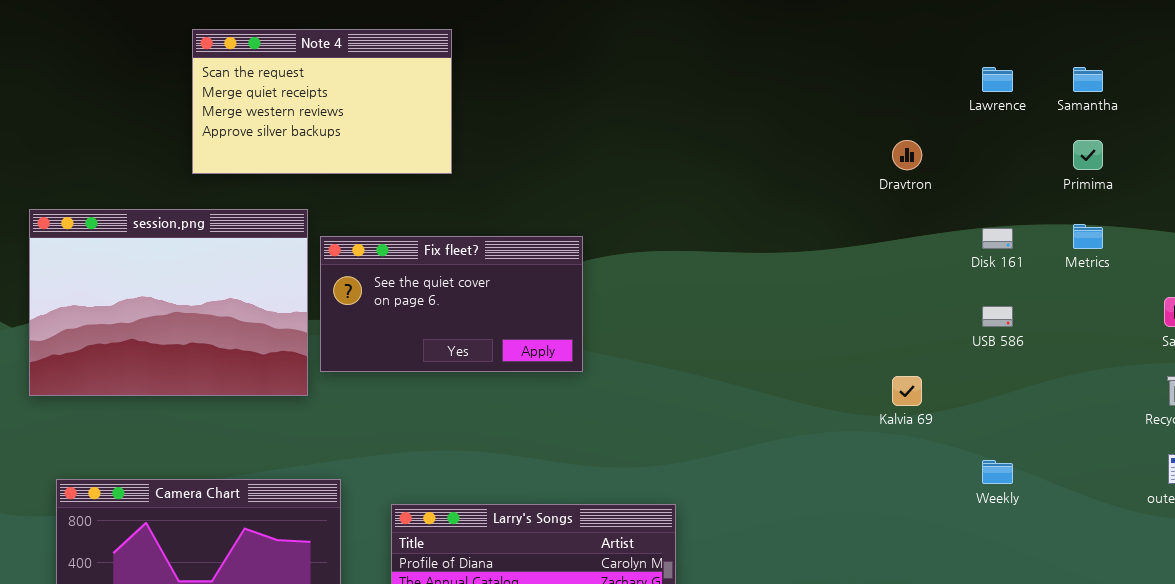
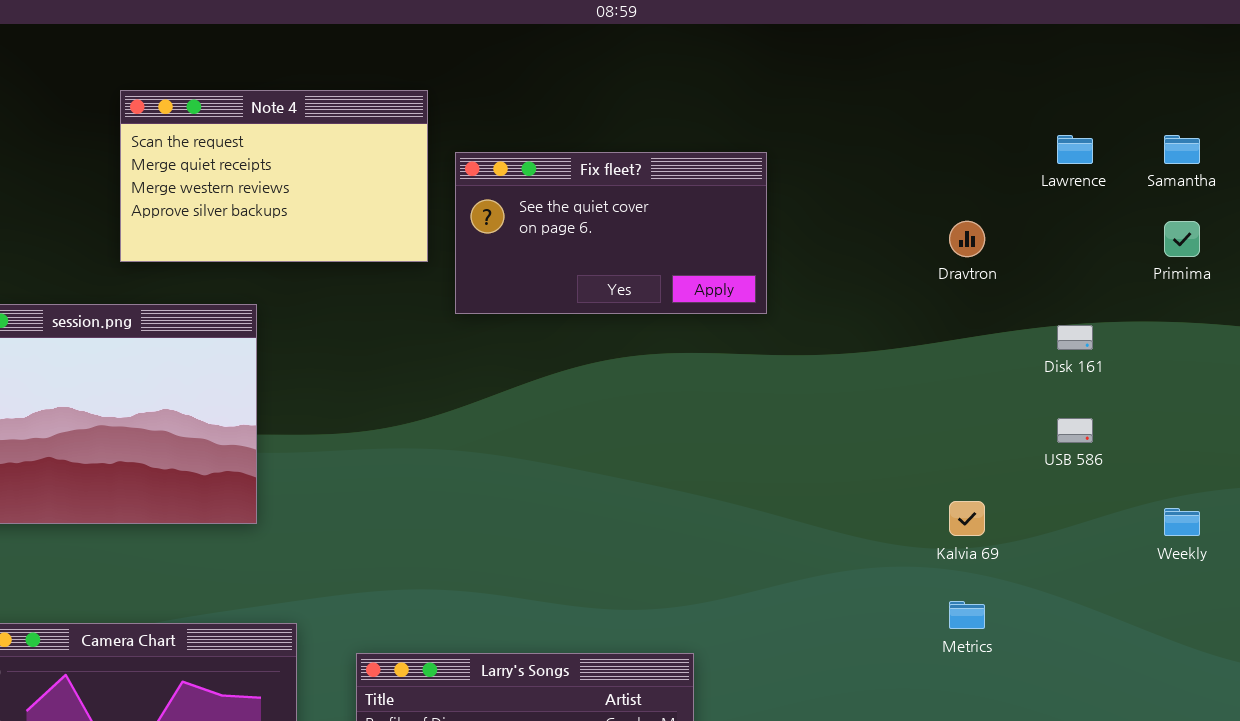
Metrics: [1073,224,1103,249] -> [949,601,985,629], moved
Fix fleet?: [320,236,583,372] -> [455,152,767,314], moved
Weekly: [982,460,1013,484] -> [1164,508,1200,536], moved

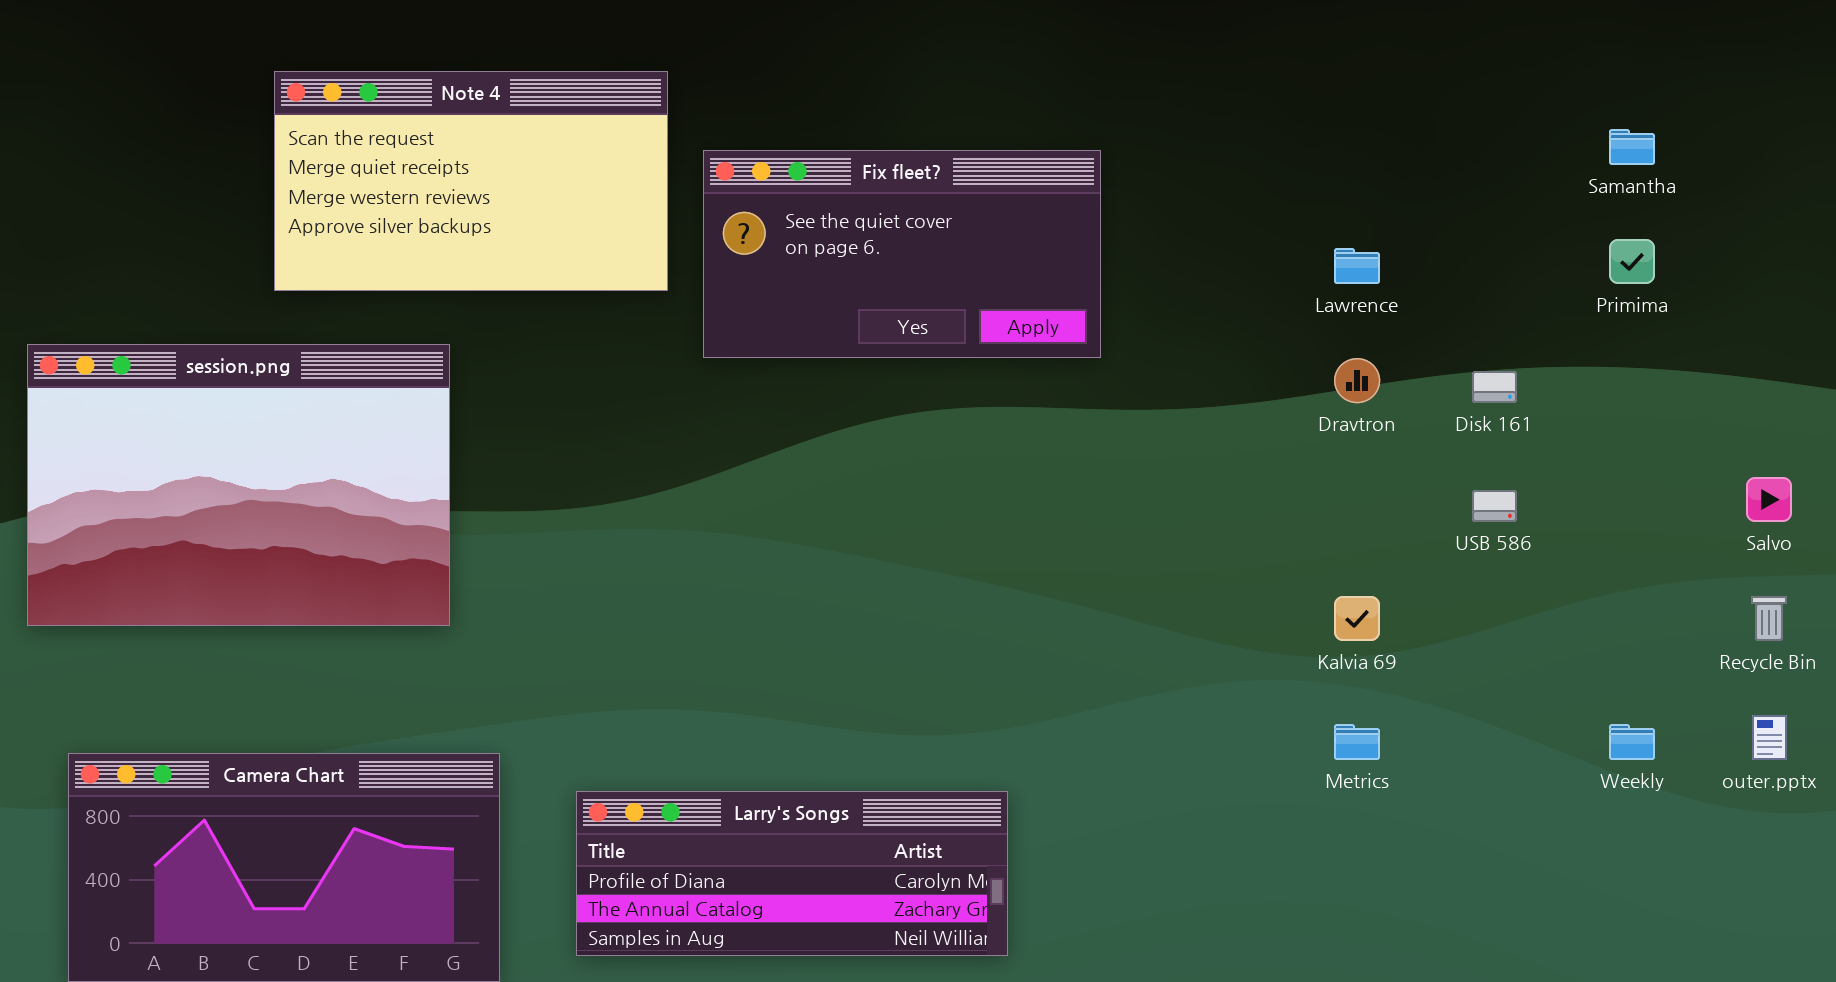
Lawrence: [1057,135,1093,164] -> [1334,248,1380,284], moved
Dravtron: [949,221,985,257] -> [1334,358,1380,403], moved
Weekly: [1164,508,1200,536] -> [1609,724,1655,760], moved

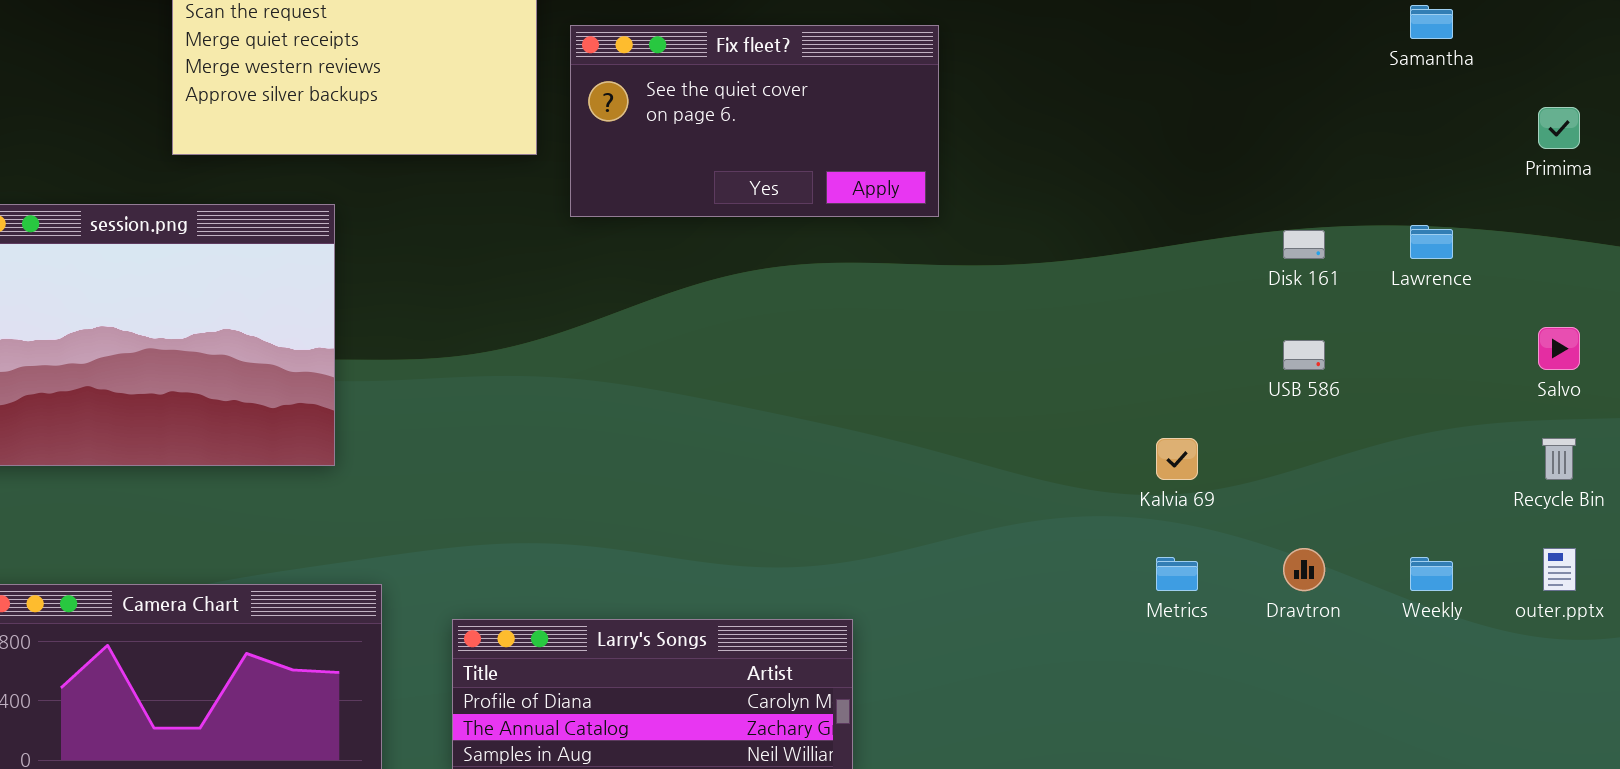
Primima: [1609,239,1655,284] -> [1538,107,1580,149], moved
Lawrence: [1334,248,1380,284] -> [1410,225,1453,259], moved
Dravtron: [1334,358,1380,403] -> [1283,548,1325,591], moved

